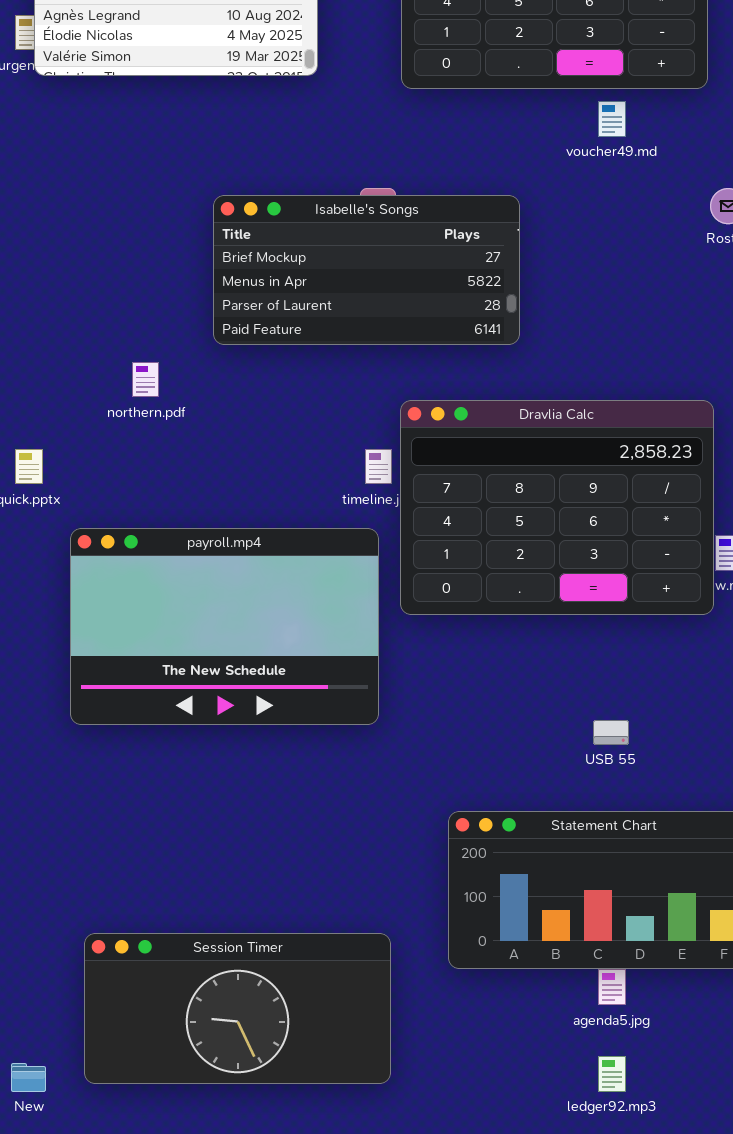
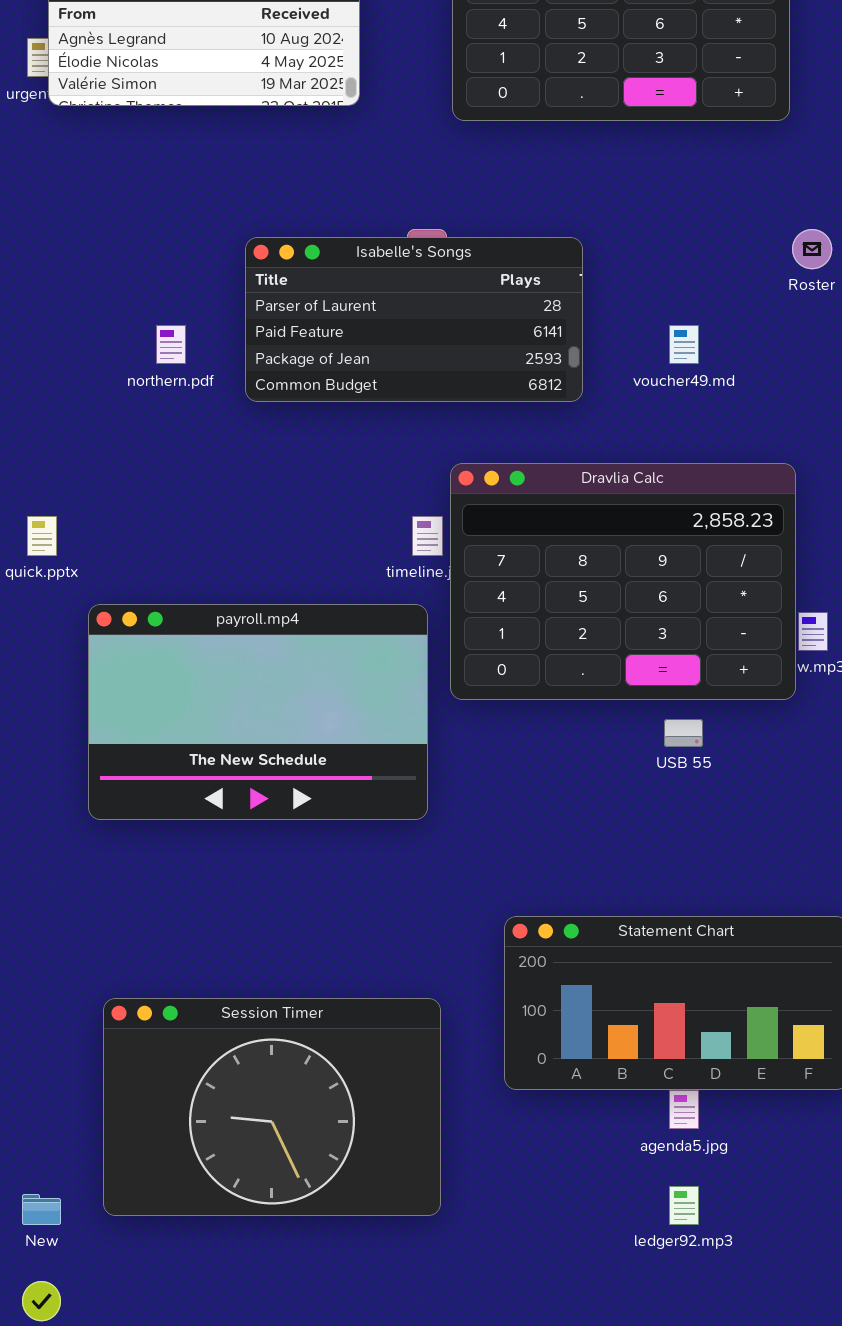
voucher49.md: [598,101,626,137] -> [669,325,699,364], moved
Isabelle's Songs: [213,195,520,345] -> [245,237,583,402], scrolled down 2 rows
northern.pdf: [132,362,159,397] -> [156,325,186,364], moved
USB 55: [593,720,629,745] -> [664,719,703,747], moved
Session Timer: [84,933,391,1084] -> [103,998,441,1216], resized

